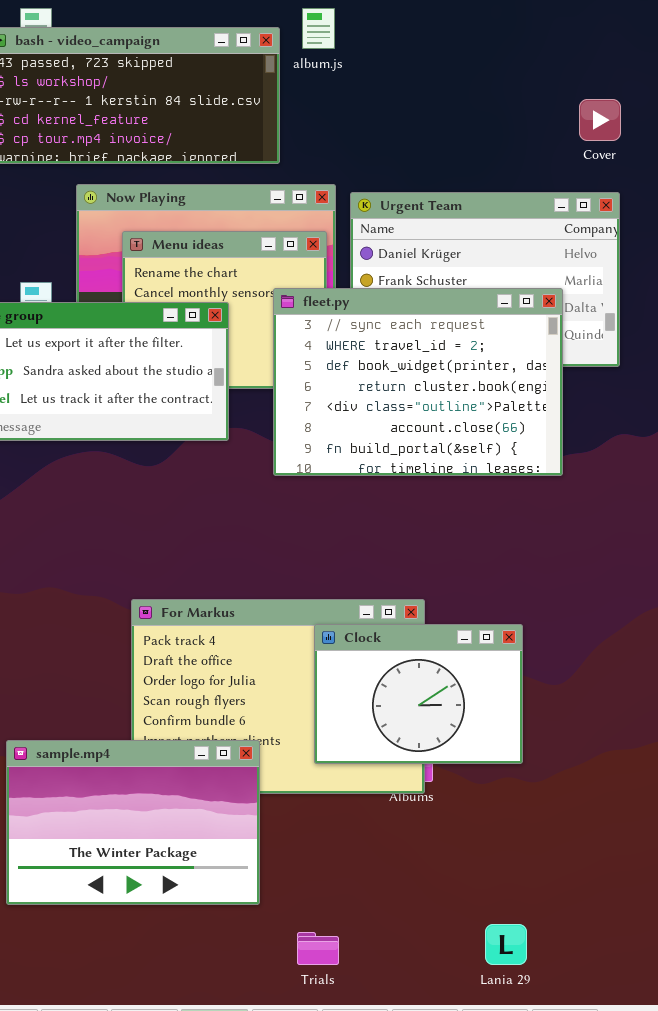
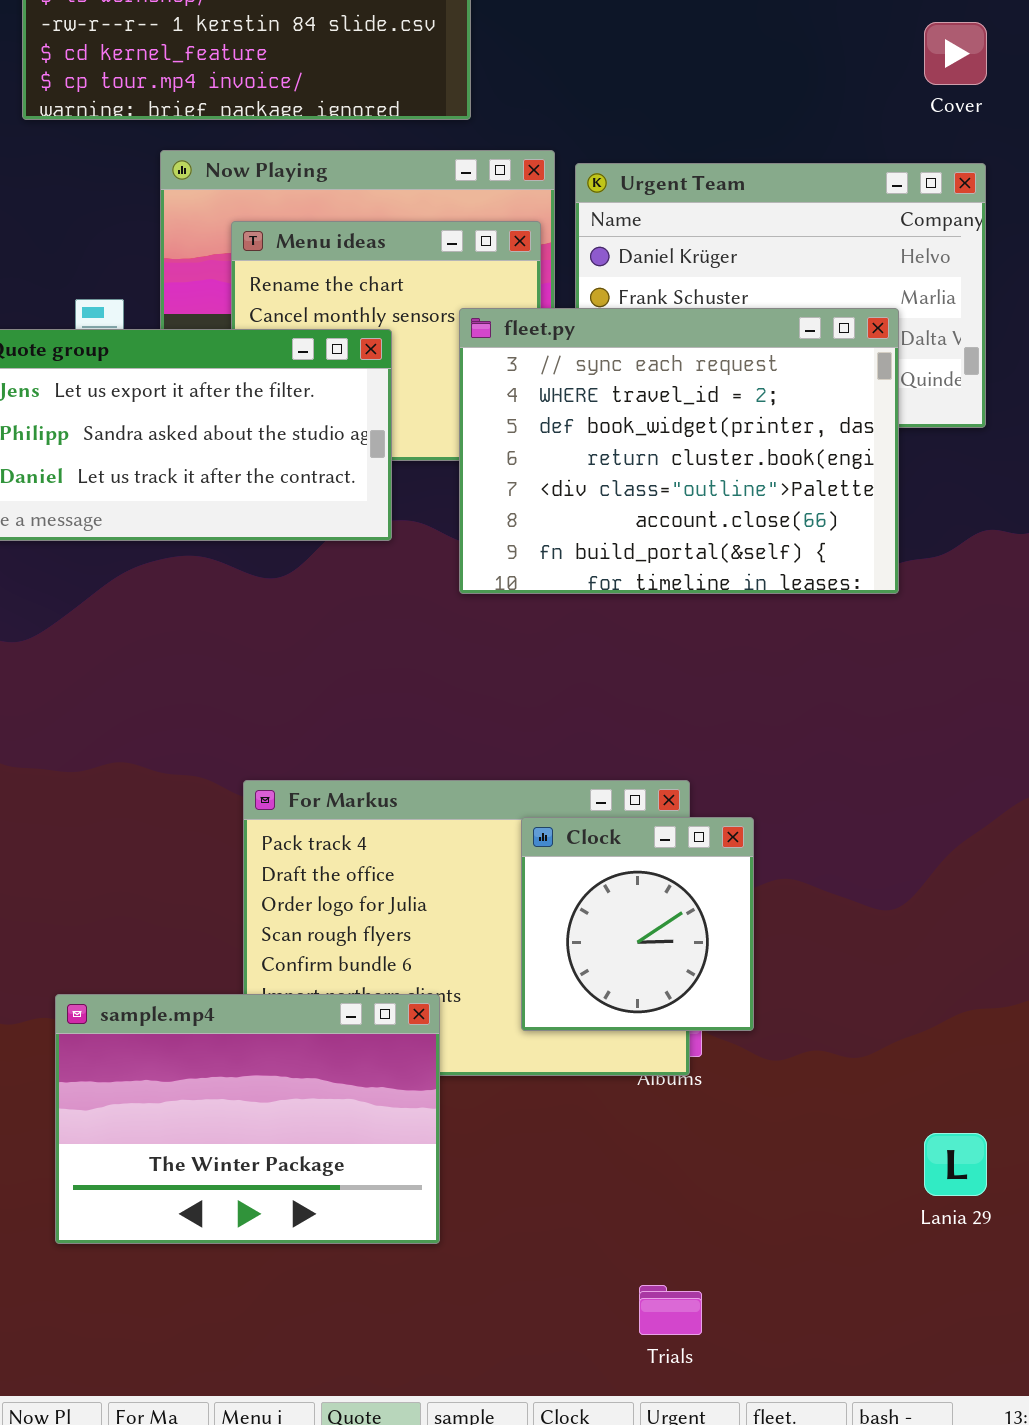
Clock: [314,624,523,764] -> [521,817,754,1031], resized
Lania 29: [485,924,527,965] -> [924,1133,987,1196], moved
Trials: [297,932,339,965] -> [639,1285,702,1335], moved

